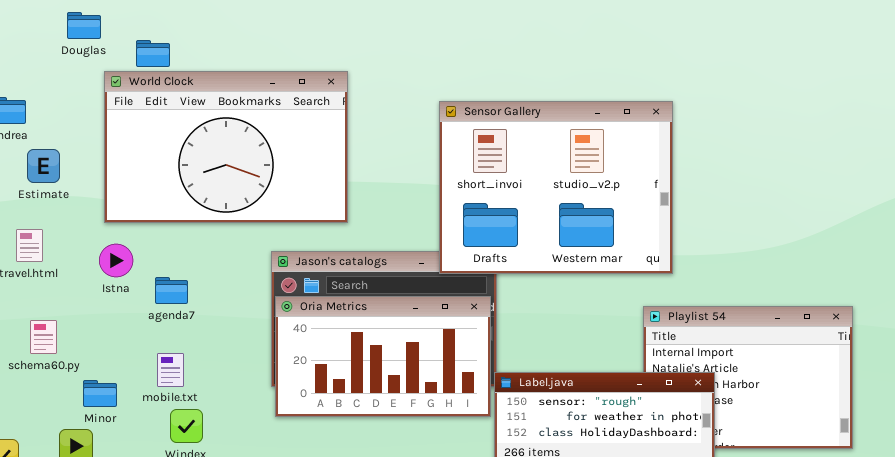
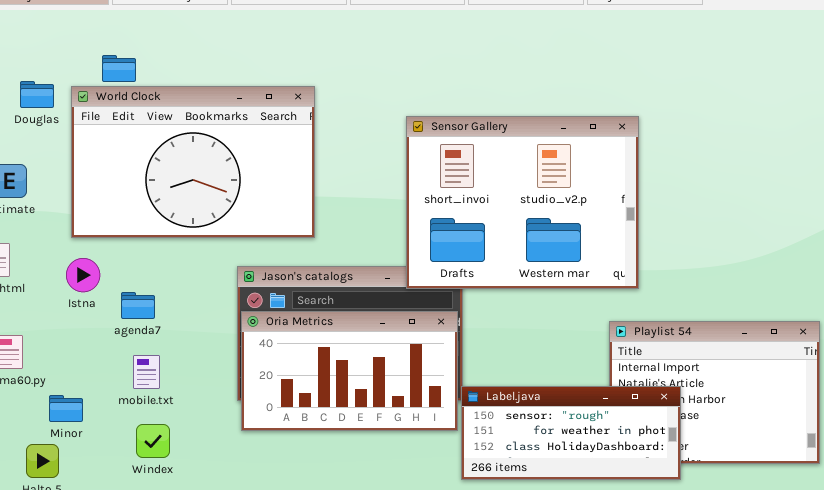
Douglas: [67,12,101,39] -> [20,81,54,108], moved
mobile.txt: [157,353,184,387] -> [133,355,160,389], moved

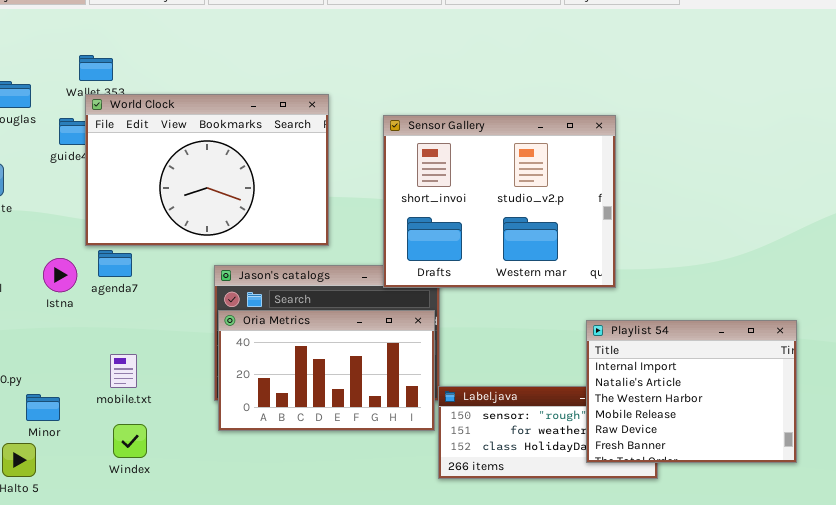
World Clock: [71,86,315,238] -> [85,94,329,246], moved
agenda7: [121,292,155,319] -> [98,250,132,277], moved
Playlist 54: [609,321,820,464] -> [586,320,797,463], raised

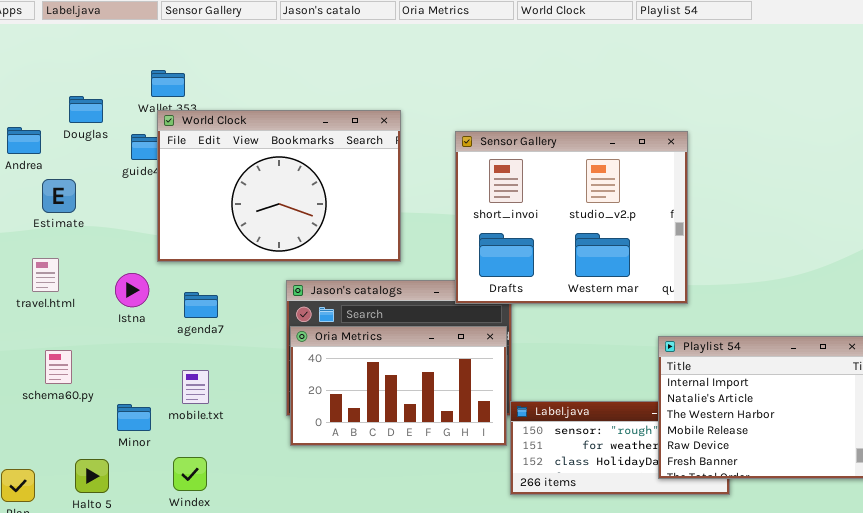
agenda7: [98,250,132,277] -> [184,292,218,318], moved
Minor: [26,394,60,421] -> [117,404,151,431], moved
Windex: [113,424,147,458] -> [173,457,207,491], moved

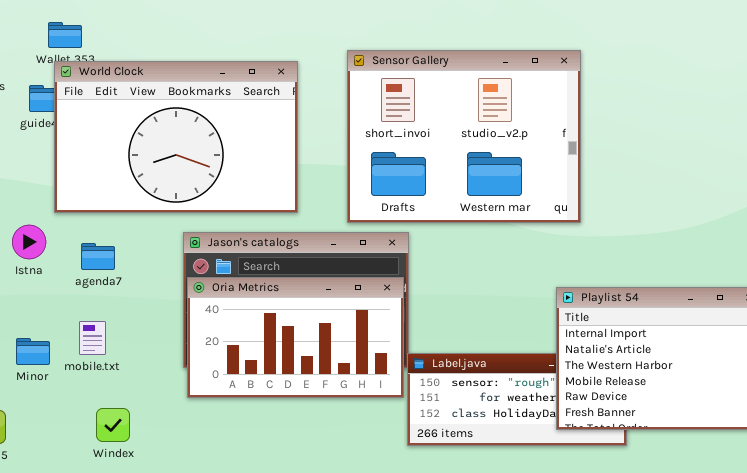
Sensor Gallery: [455,131,688,304] -> [347,50,581,223], moved
Minor: [117,404,151,431] -> [16,338,50,365], moved
Windex: [173,457,207,491] -> [96,408,130,442], moved

